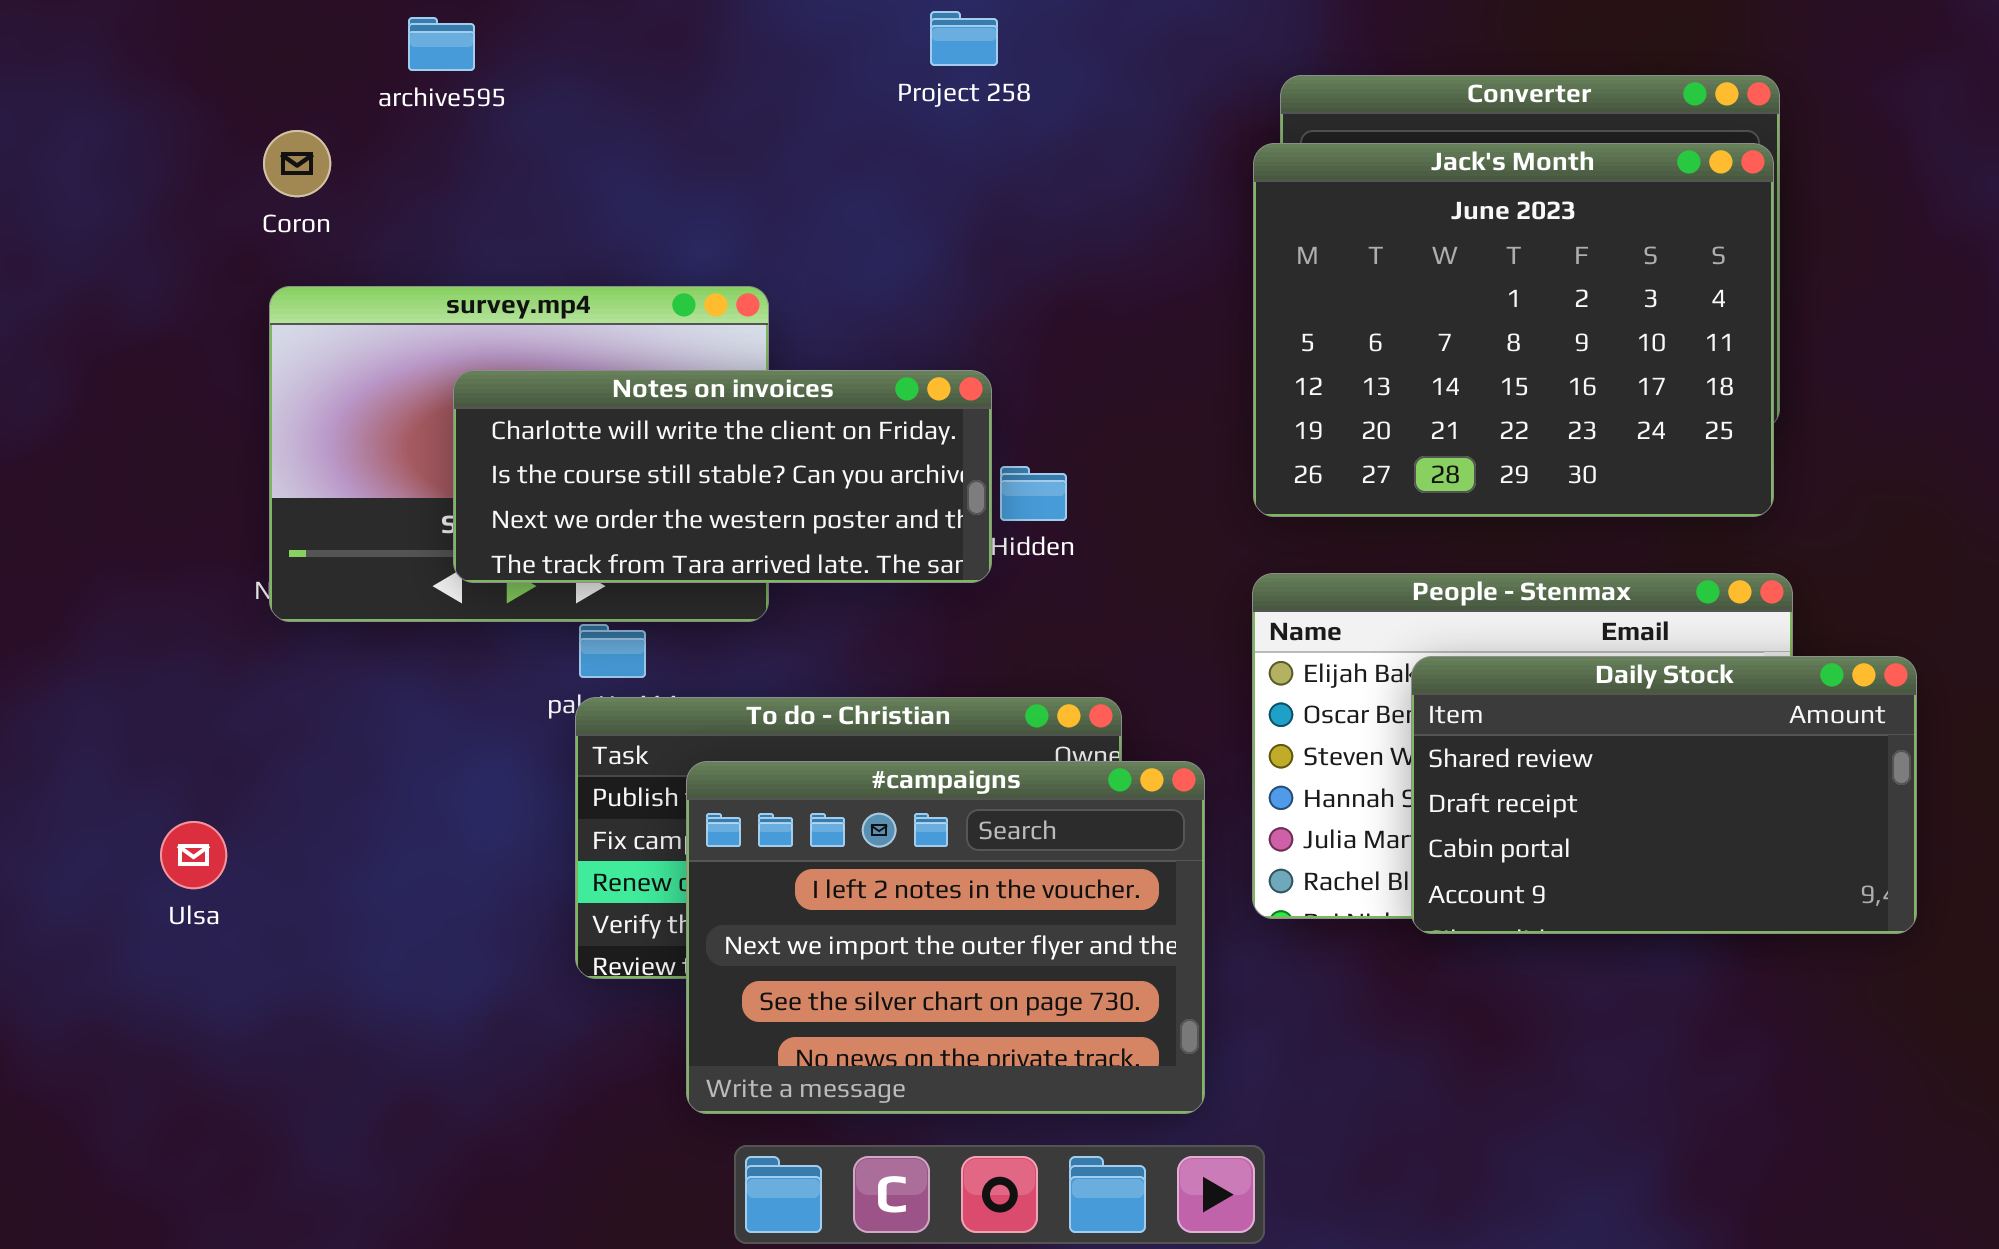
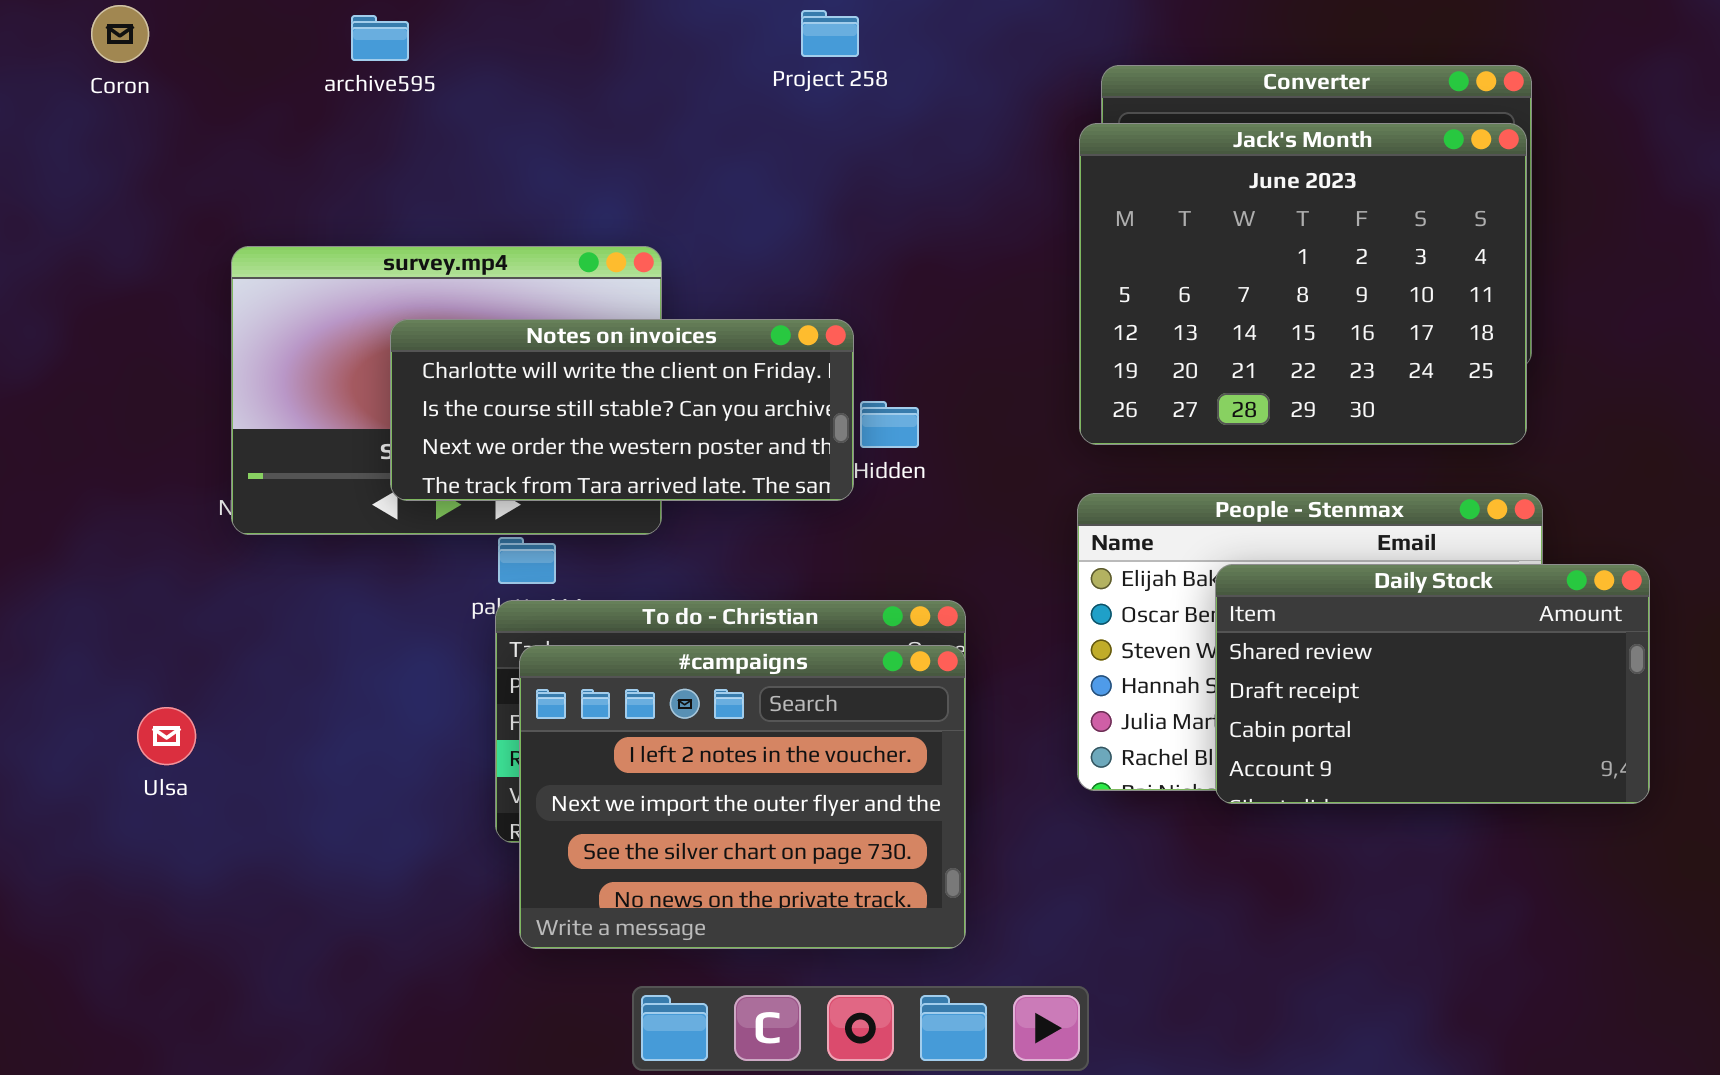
Coron: [263,130,331,197] -> [91,5,149,63], moved
#campaigns: [686,761,1205,1114] -> [519,645,966,949], moved

